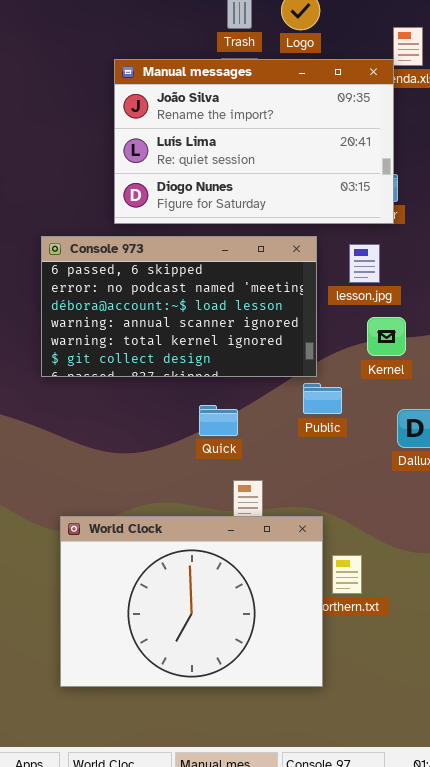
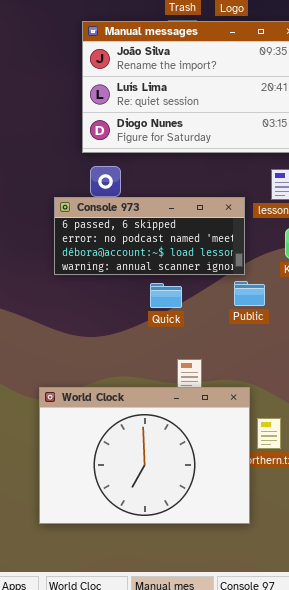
Console 973: [41,236,317,377] -> [54,197,245,275], resized
Quick: [199,405,238,436] -> [150,283,182,308], moved

